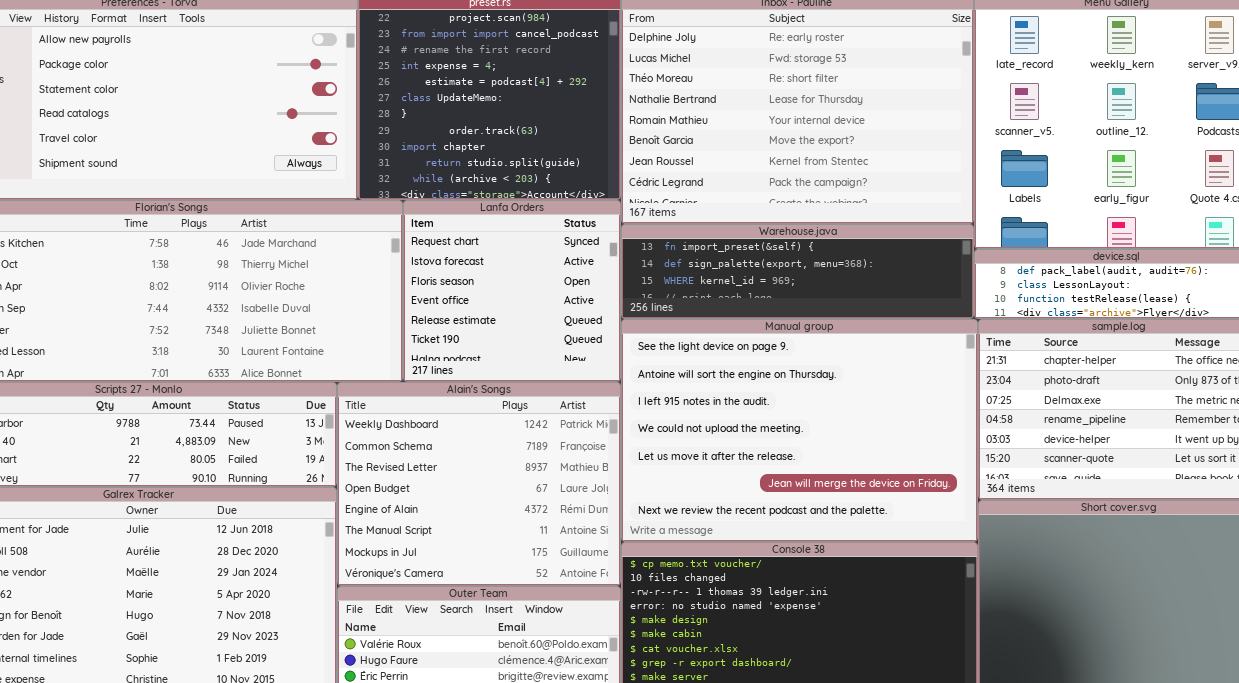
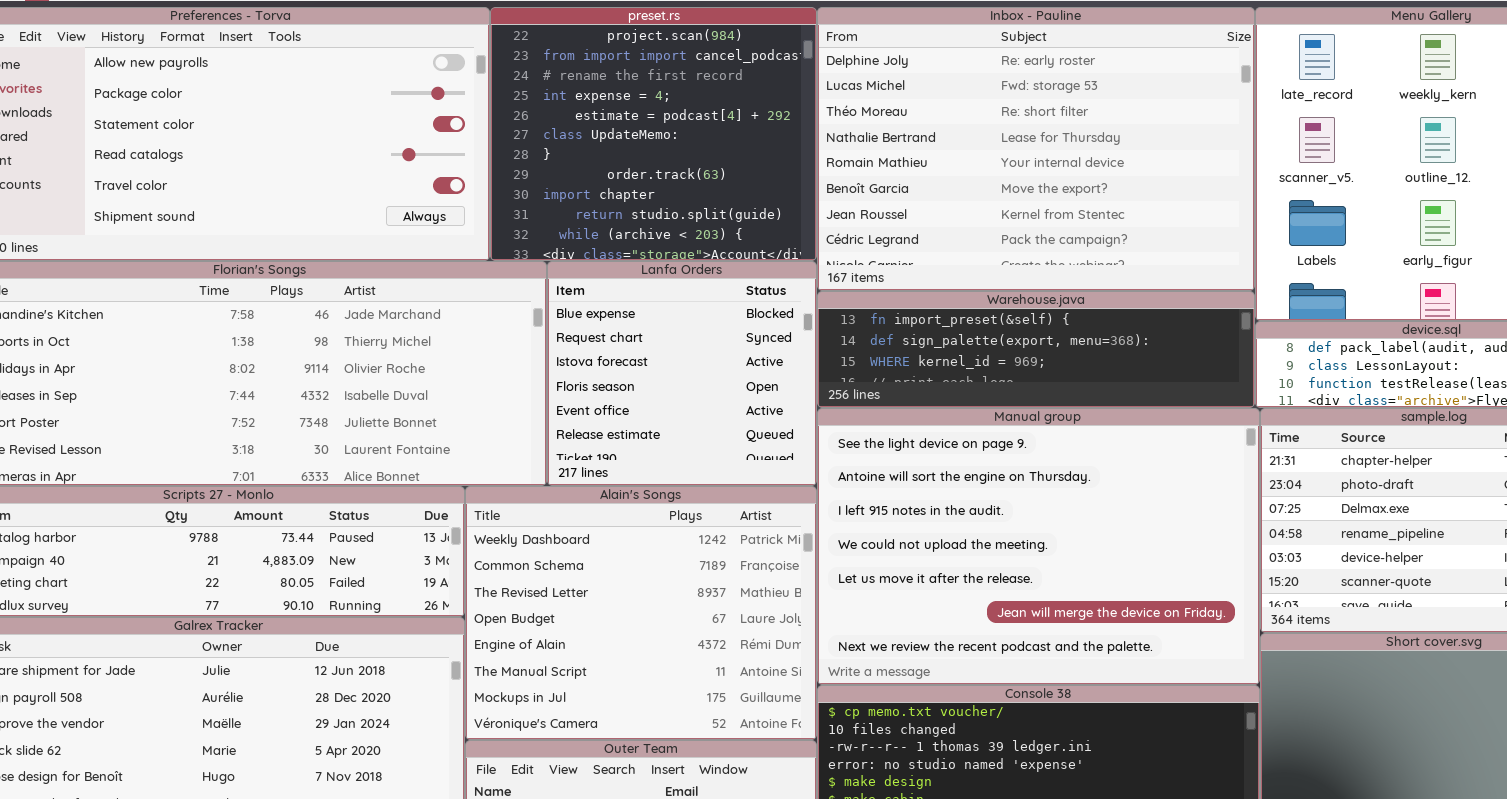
Lanfa Orders: [403,200,621,382] -> [547,261,817,486], scrolled up 1 row

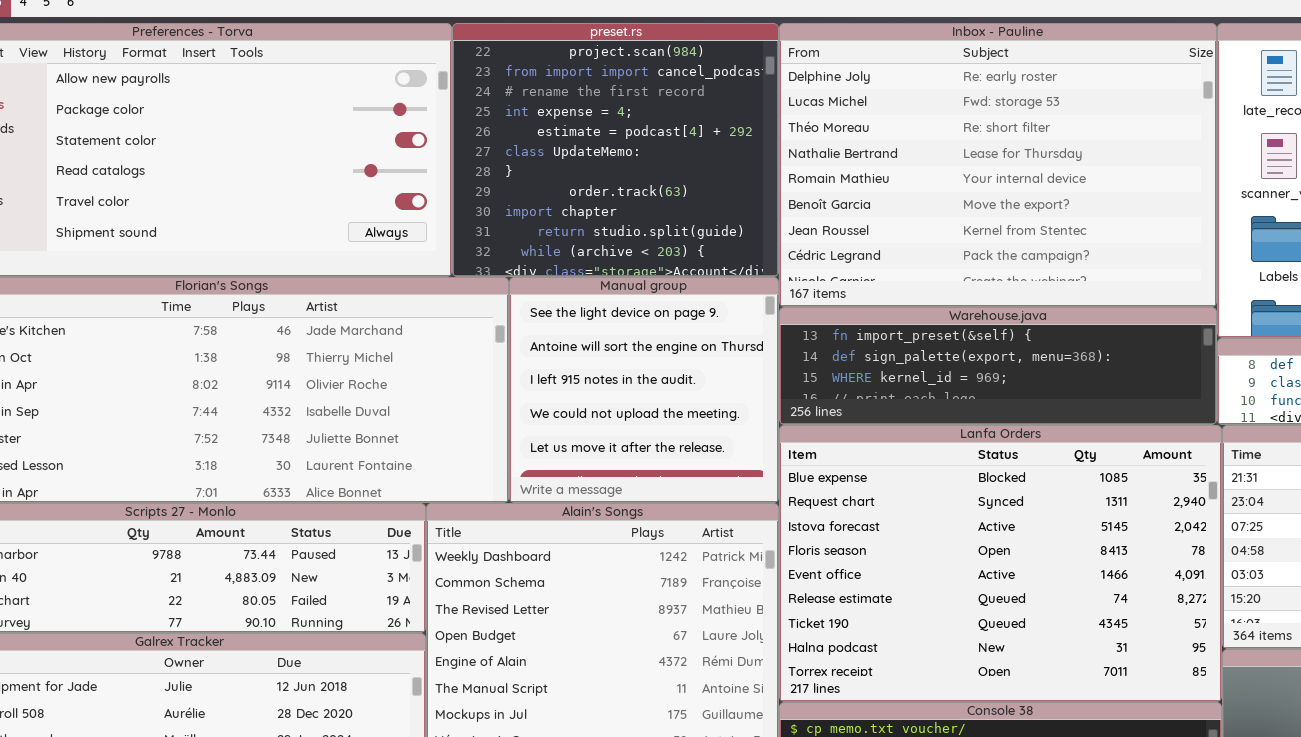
Lanfa Orders: [547,261,817,486] -> [779,425,1222,702], moved, resized
Manual group: [817,408,1260,685] -> [509,277,779,503], moved, resized

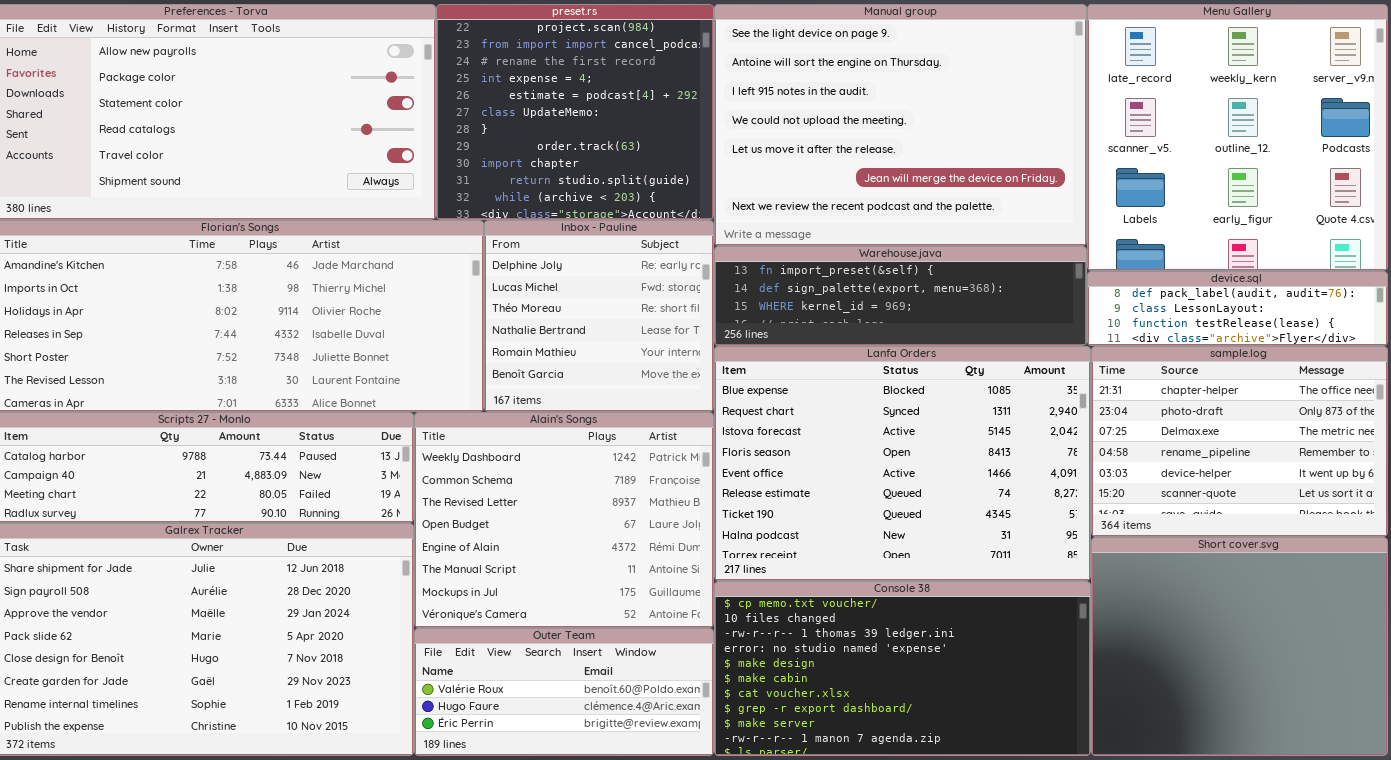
Inbox - Pauline: [779,23,1217,307] -> [484,220,714,412], moved, resized
Manual group: [509,277,779,503] -> [714,4,1087,246], moved, resized

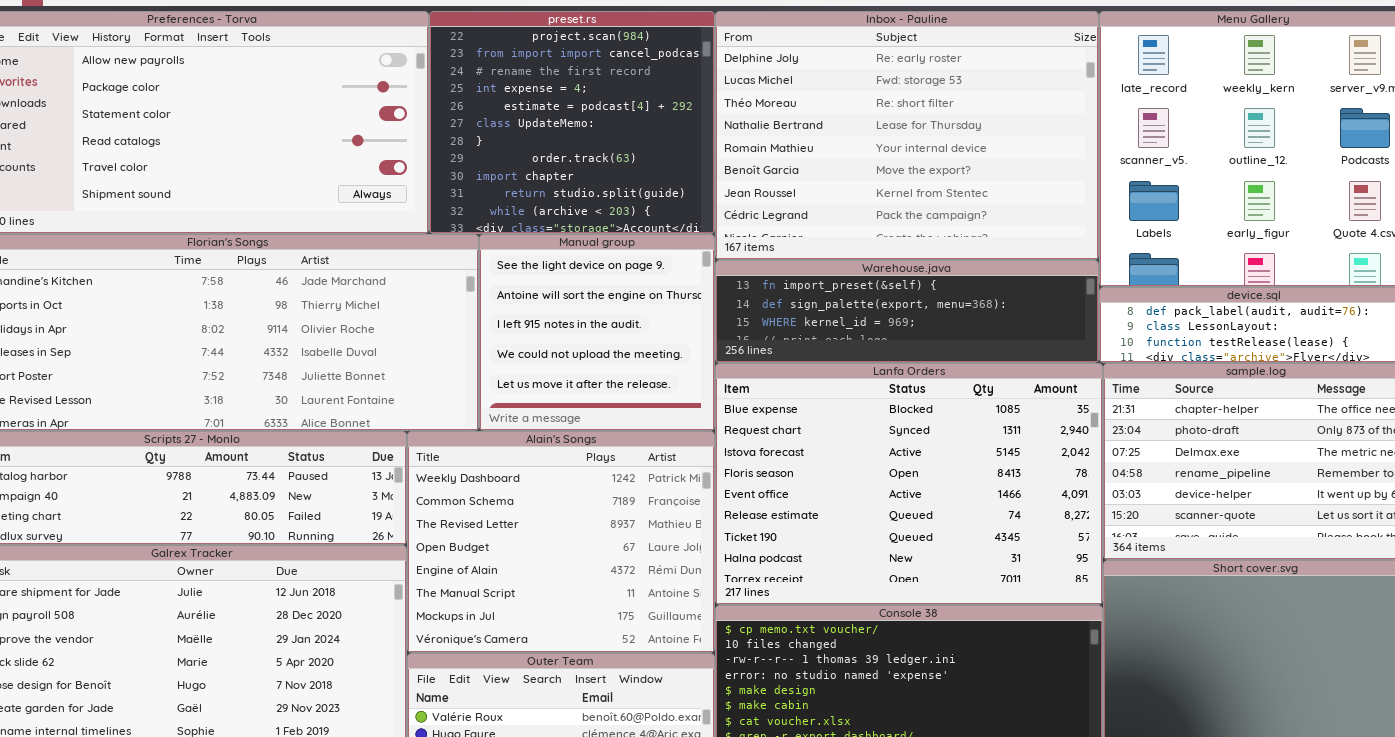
Manual group: [714,4,1087,246] -> [479,234,715,431], moved, resized
Inbox - Pauline: [484,220,714,412] -> [715,11,1099,260], moved, resized

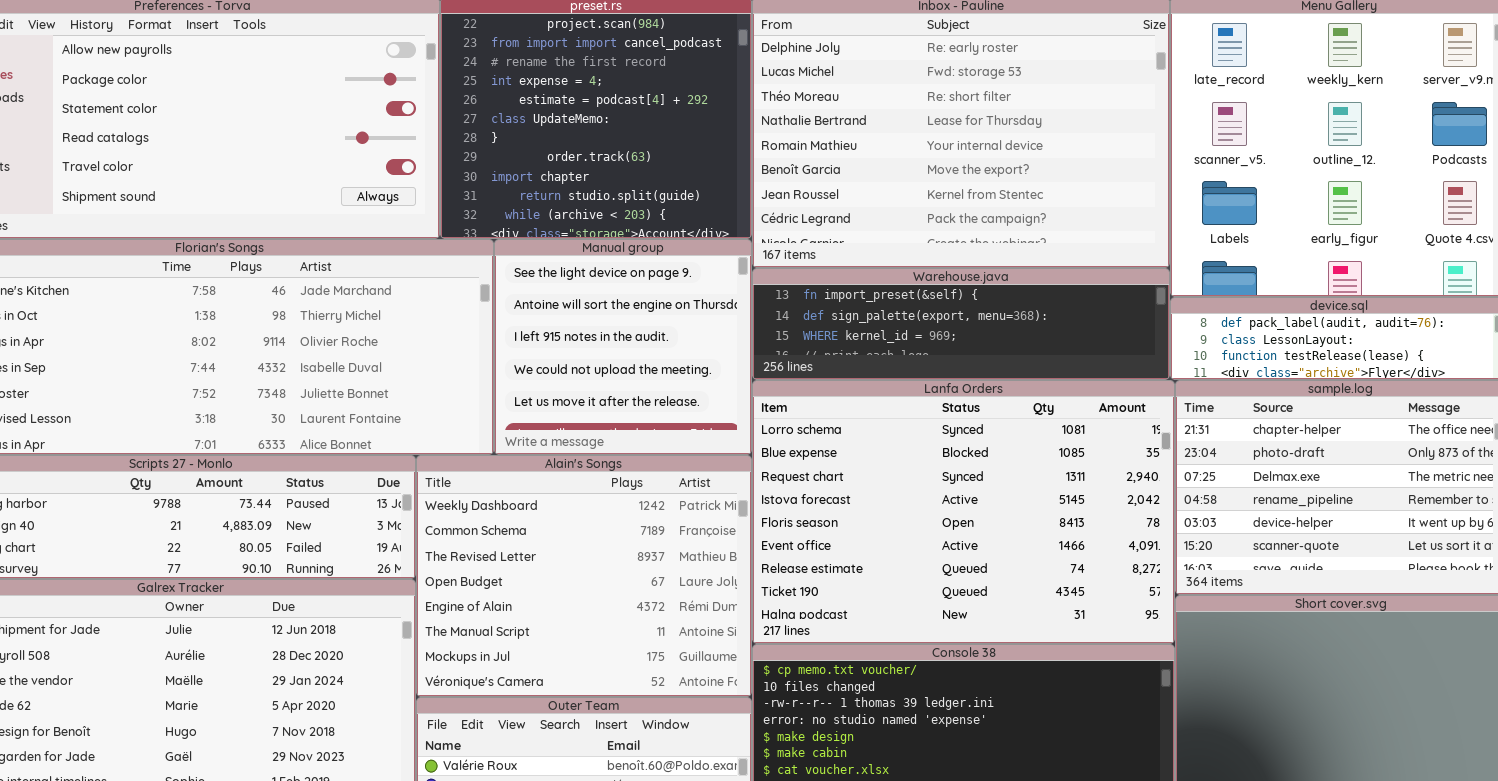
Lanfa Orders: [715,363,1103,605] -> [752,380,1175,644], scrolled up 1 row

